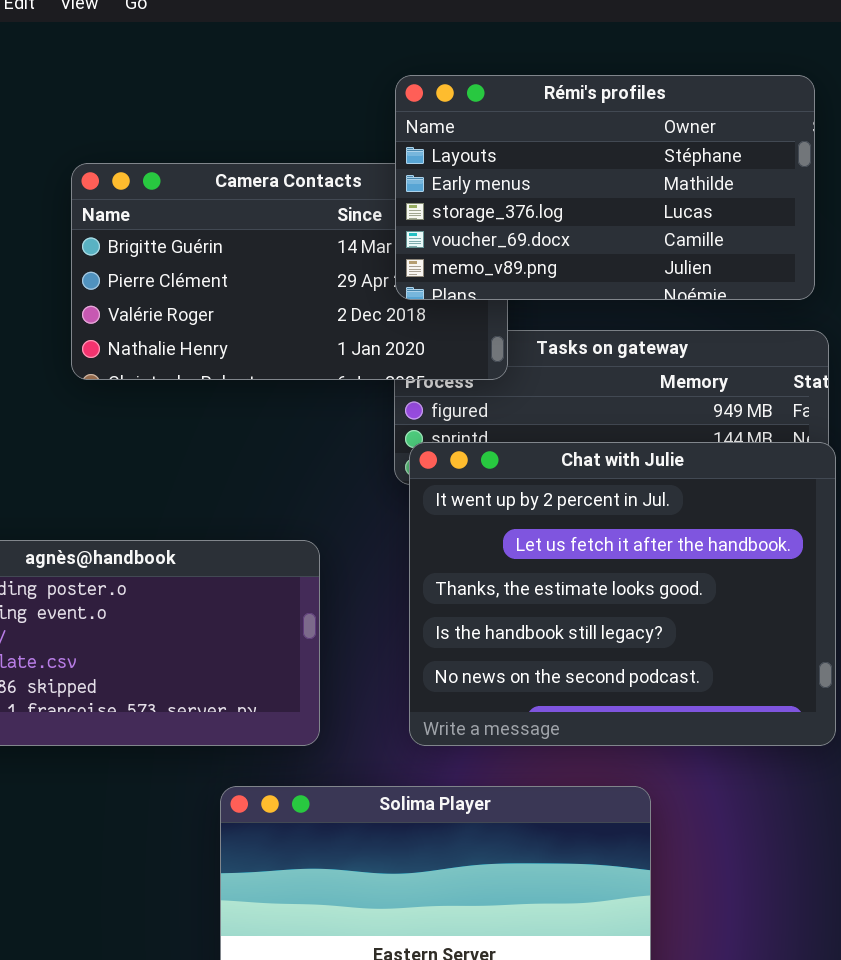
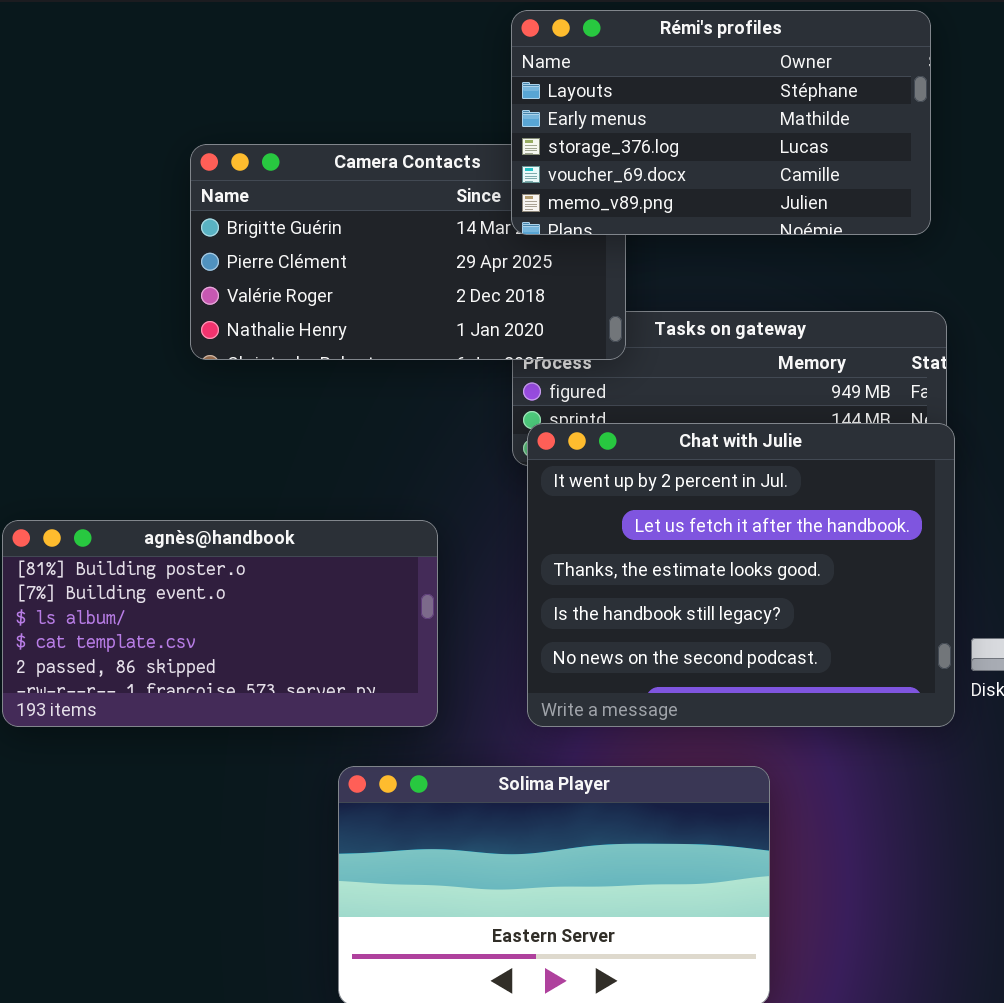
Rémi's profiles: [395,75,815,300] -> [511,10,931,235], moved

